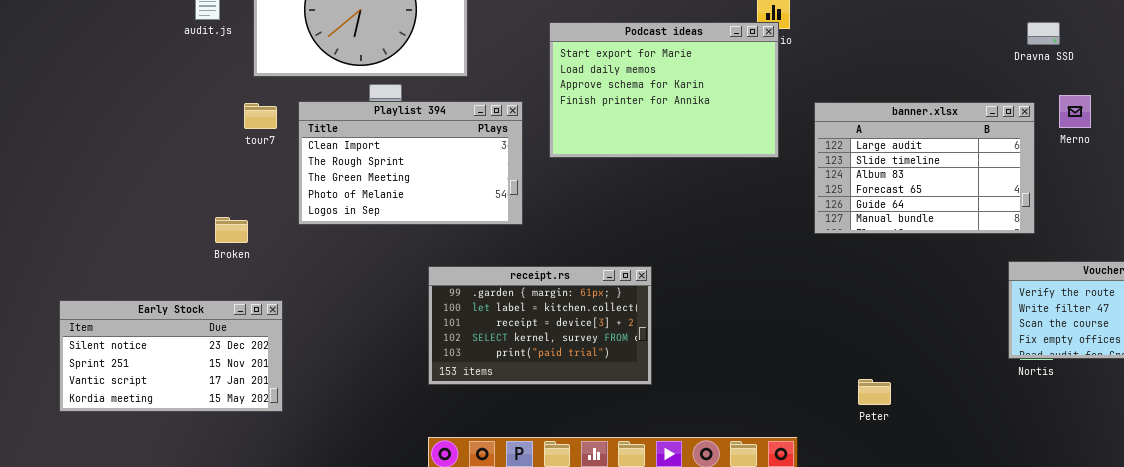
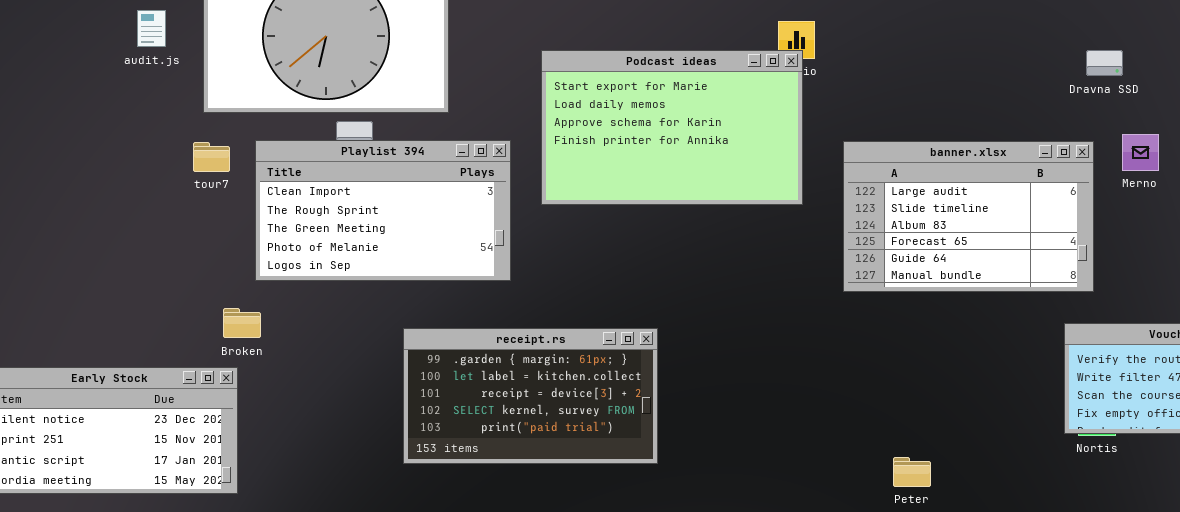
Broken: [215,217,248,243] -> [223,308,261,338], moved

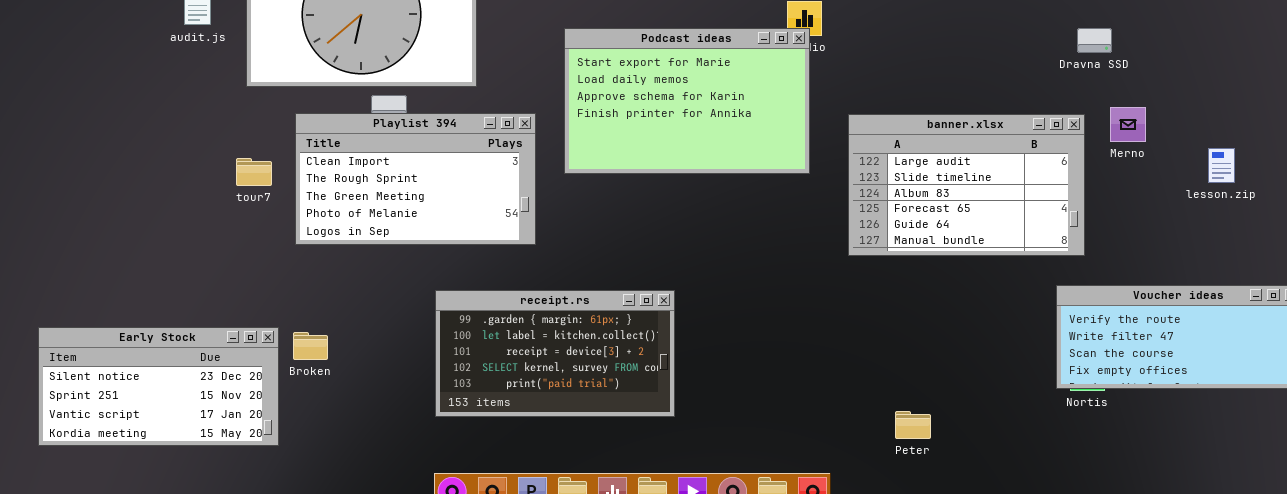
tour7: [193,142,230,172] -> [236,158,272,186], moved
Broken: [223,308,261,338] -> [293,332,328,360], moved

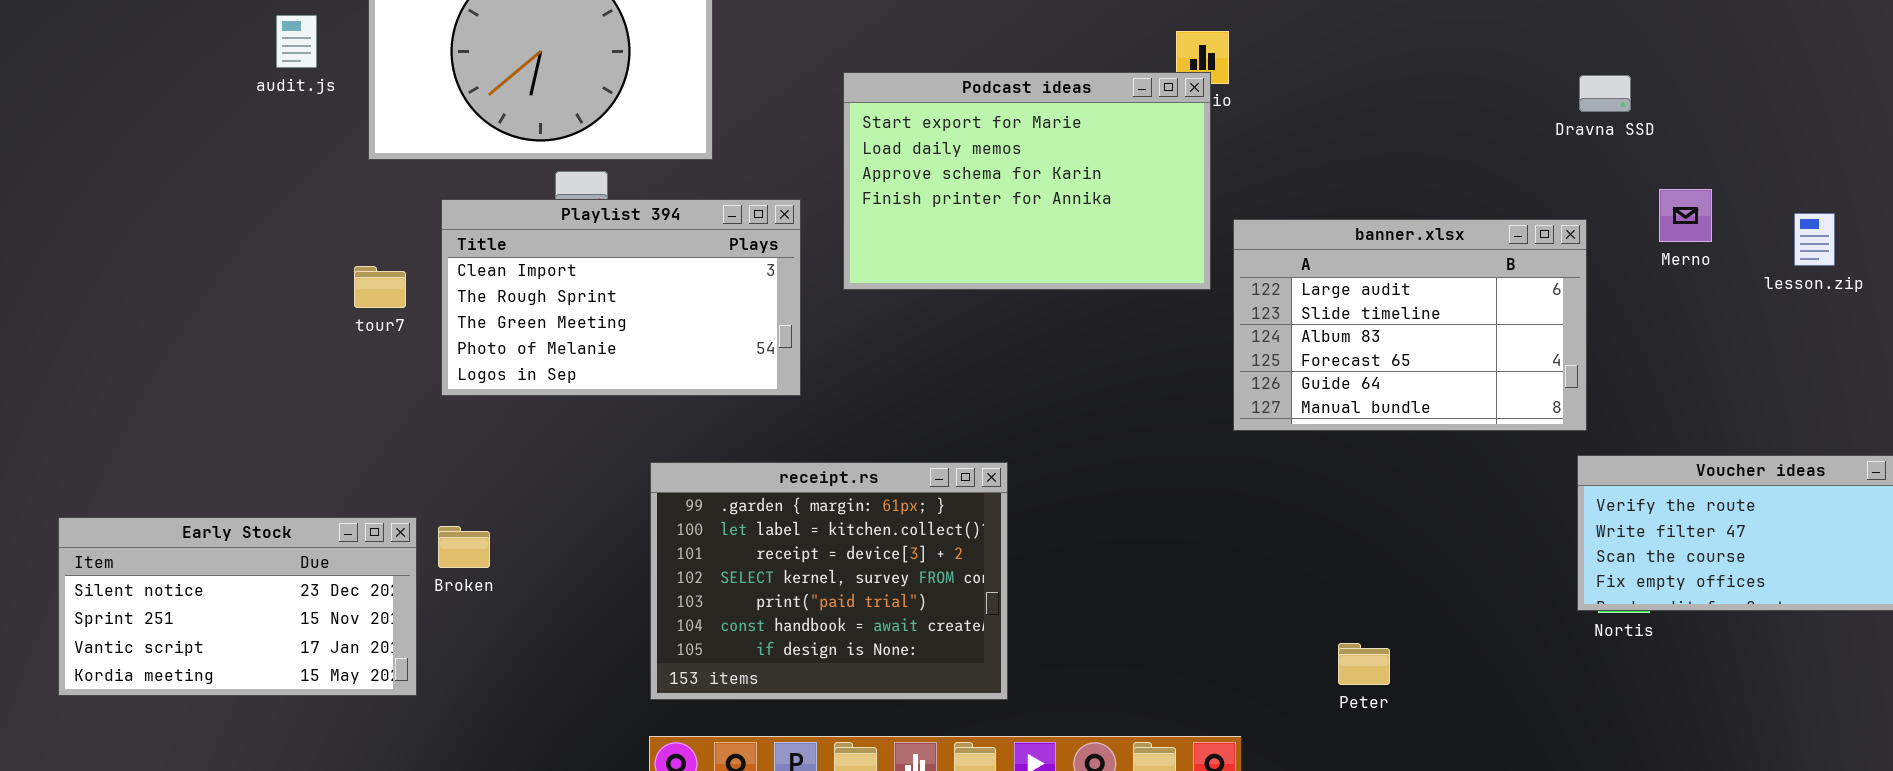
Dravna SSD: [1077,28,1112,53] -> [1579,75,1631,112], moved
banner.xlsx: [848,114,1085,256] -> [1233,219,1587,431], moved
lesson.zip: [1208,148,1235,183] -> [1794,213,1835,266], moved
receipt.rs: [435,290,675,417] -> [650,462,1008,700], resized

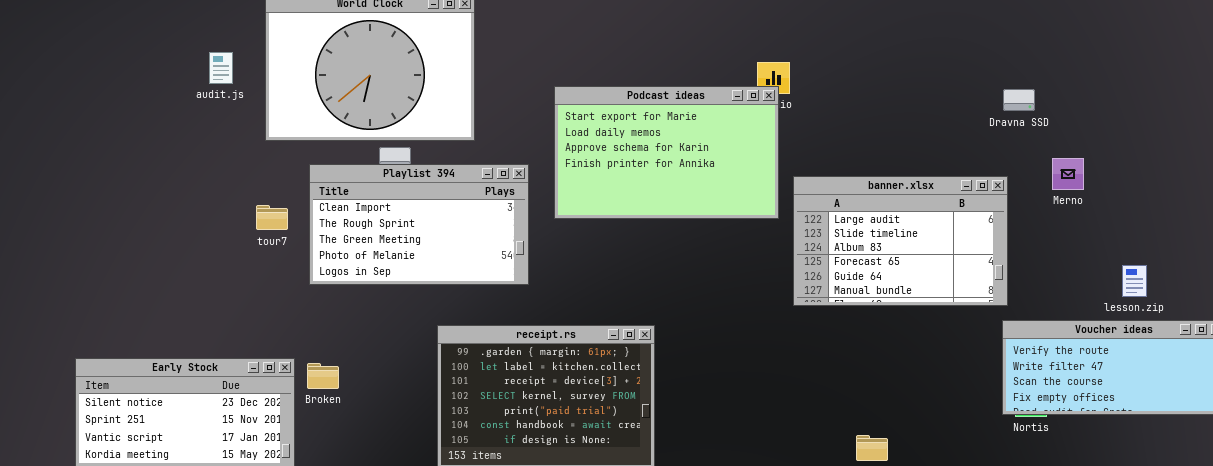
lesson.zip: [1794,213,1835,266] -> [1122,265,1147,297], moved

